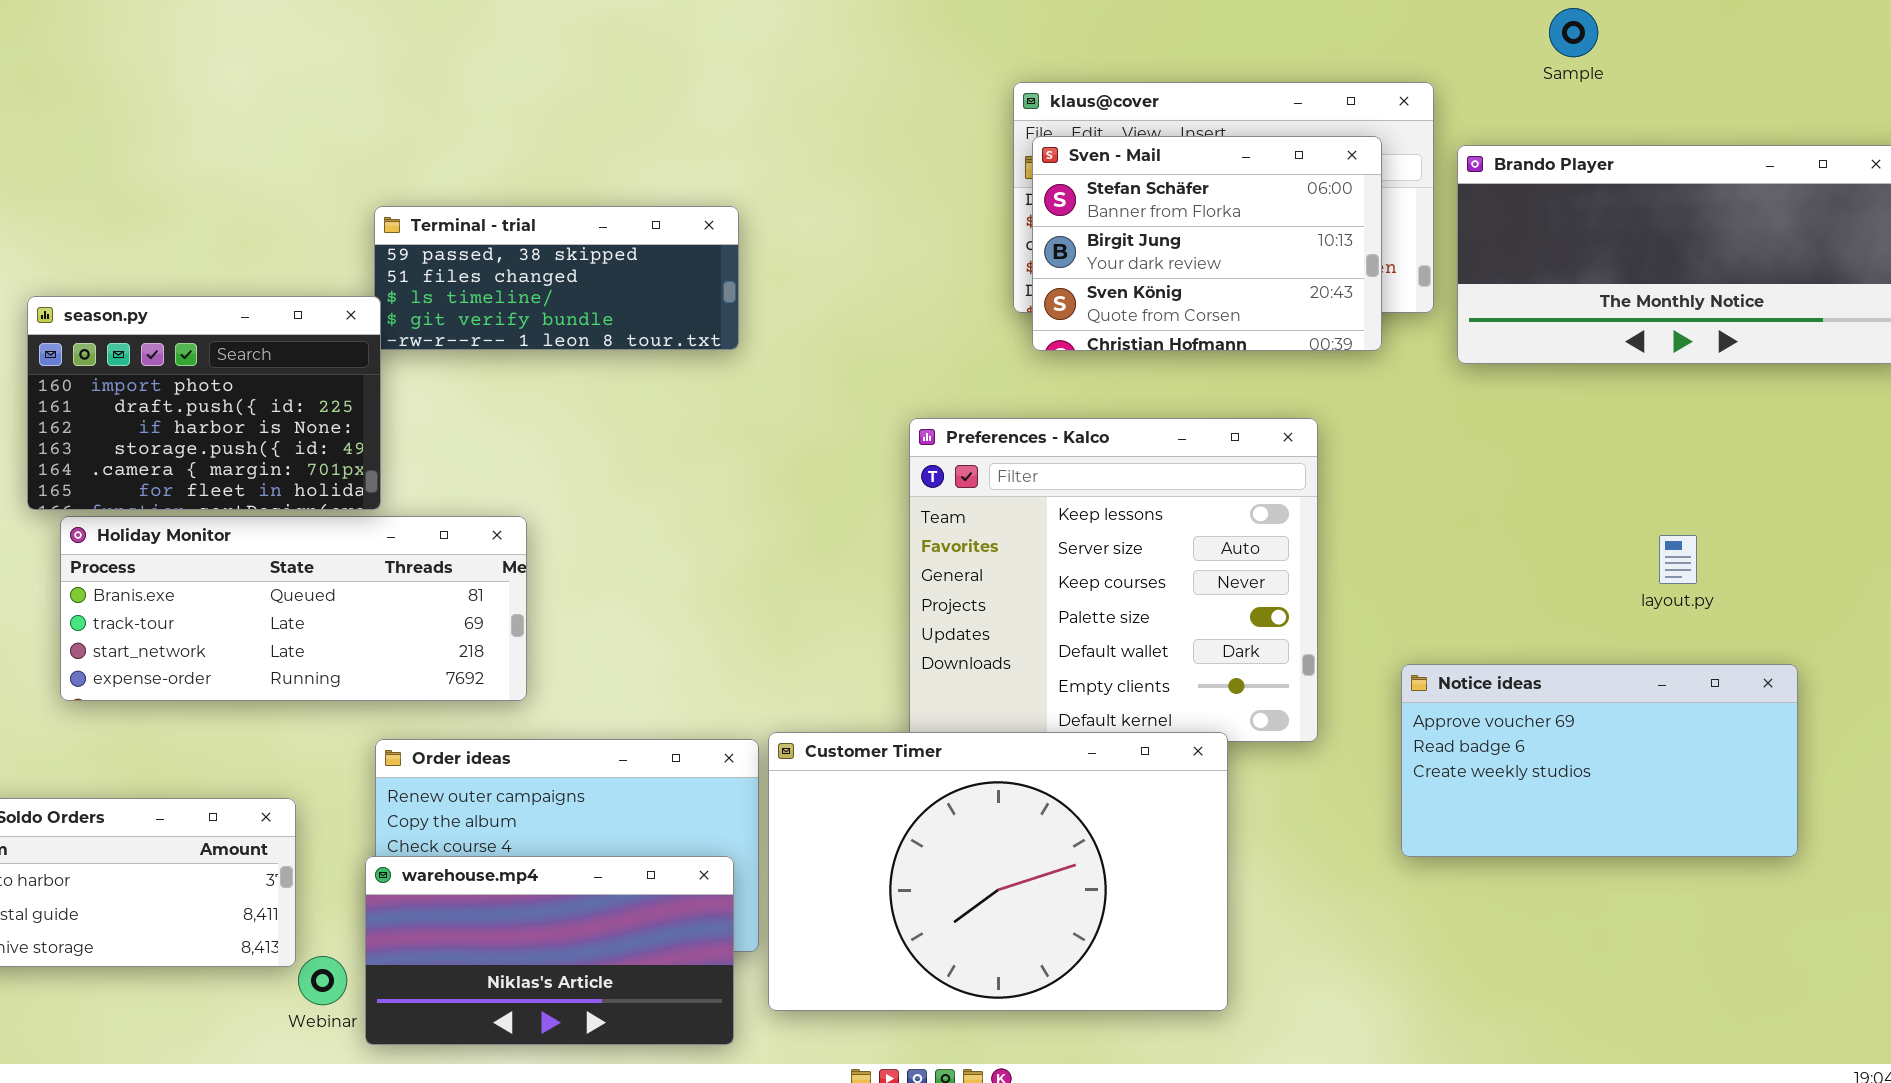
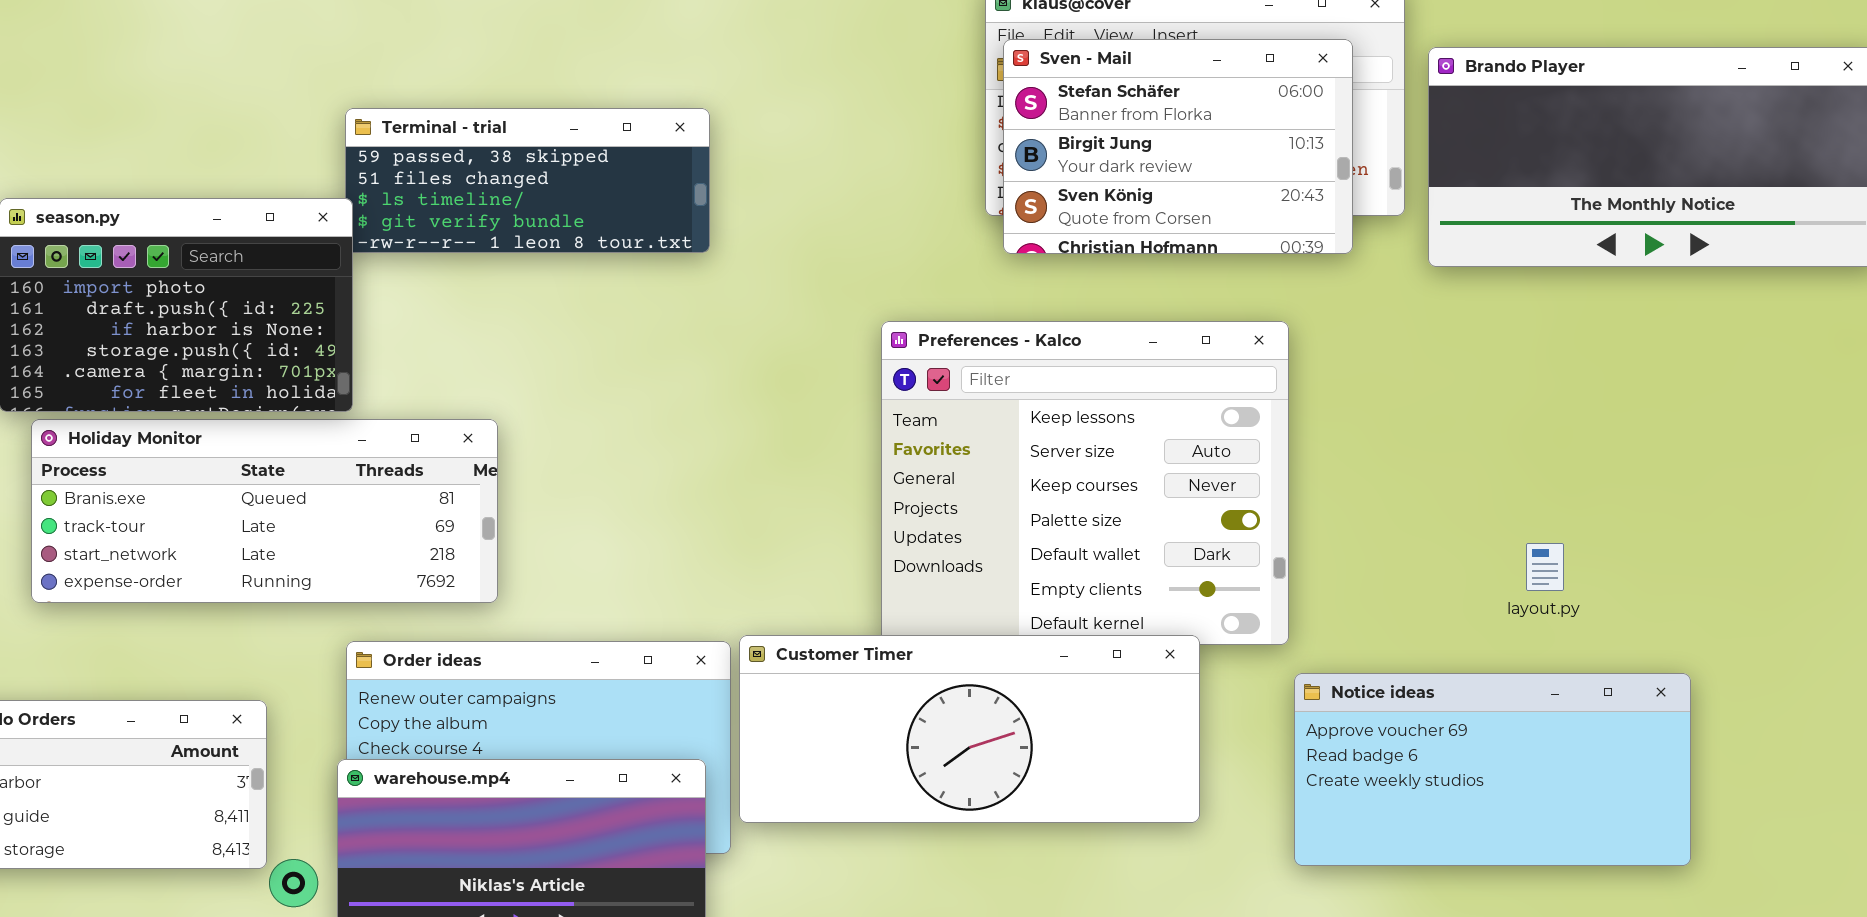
layout.py: [1659,535,1697,584] -> [1526,543,1564,591], moved
Notice ideas: [1401,664,1798,857] -> [1294,673,1691,866], moved
Customer Timer: [768,732,1228,1011] -> [739,635,1200,823], resized

